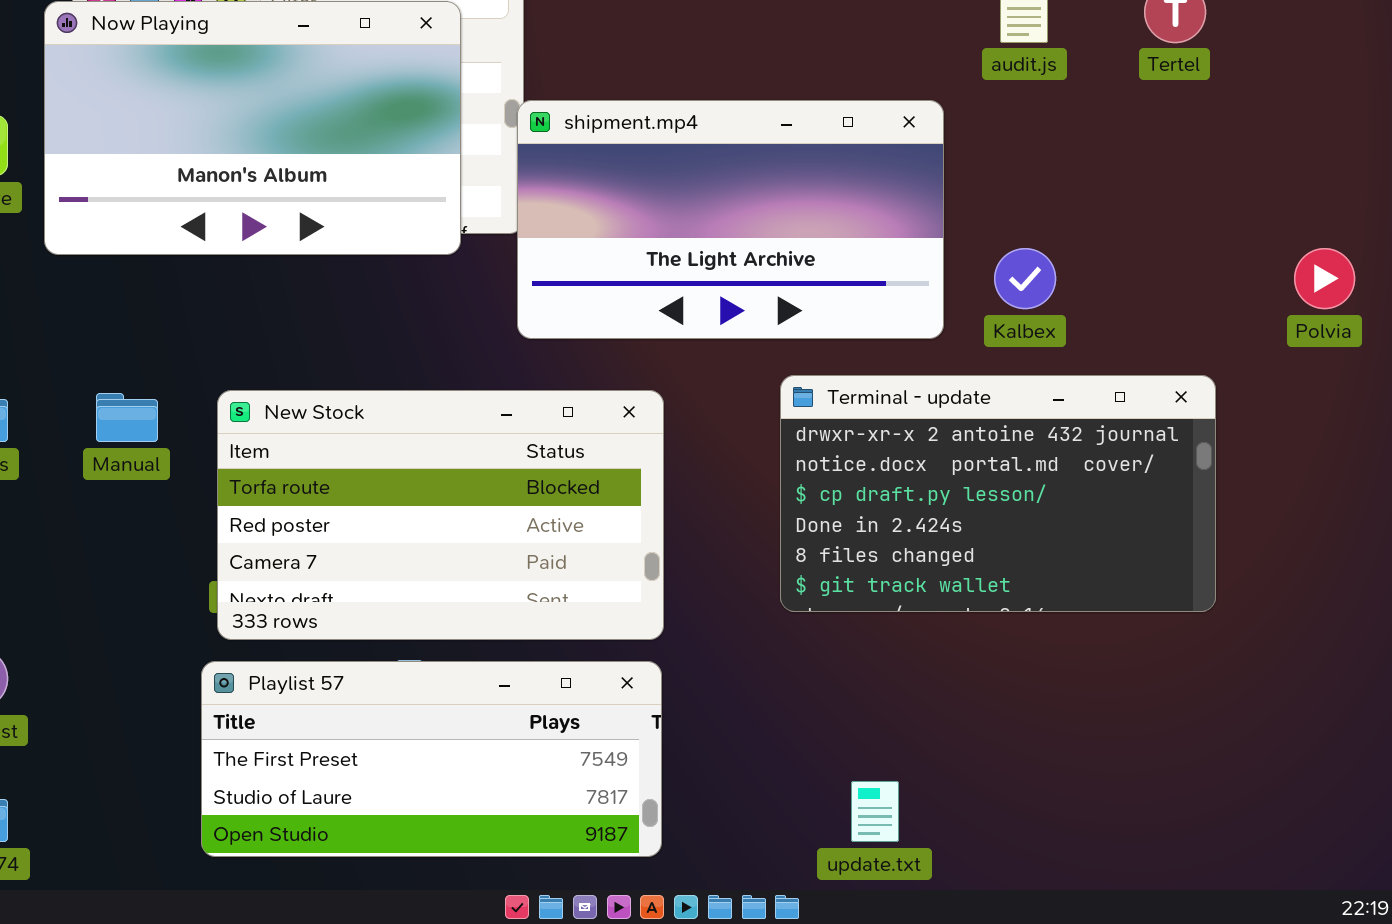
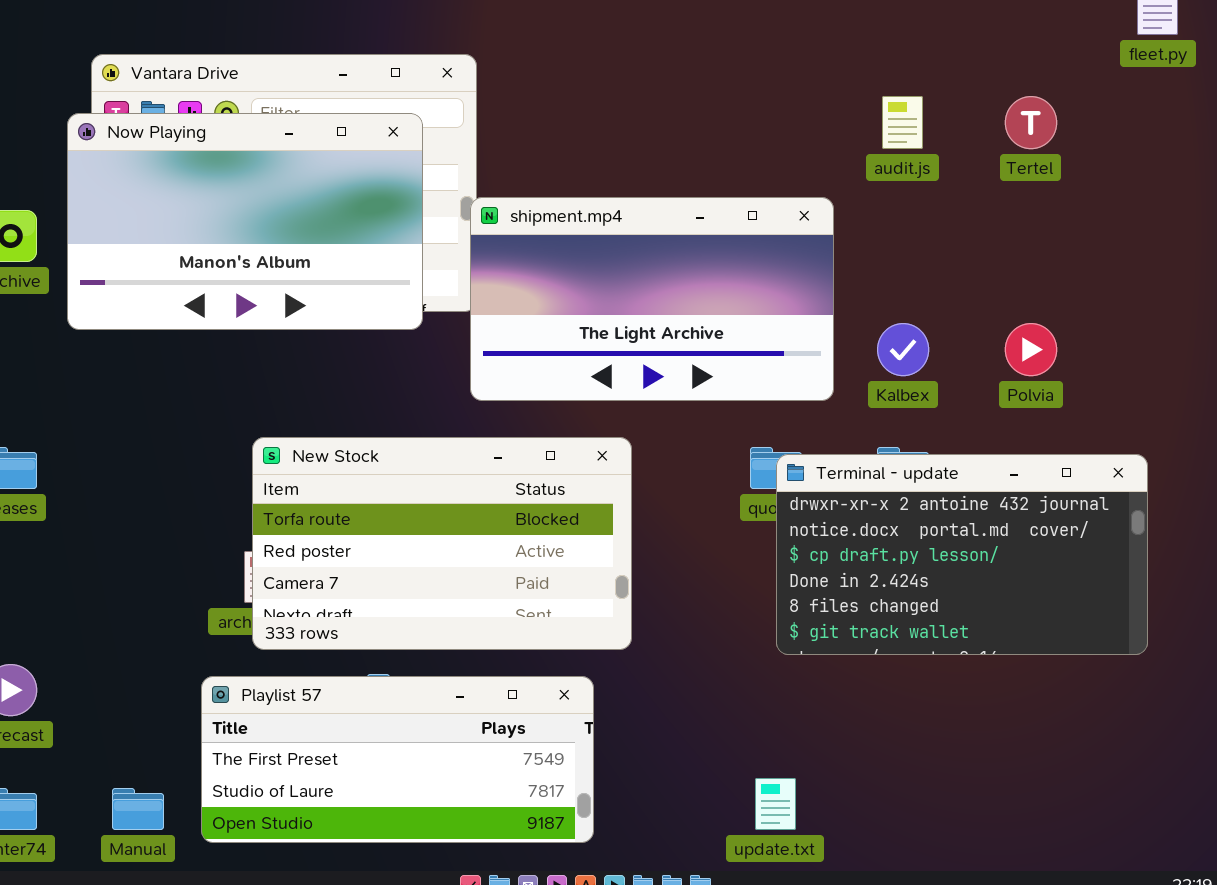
Polvia: [1294,248,1355,309] -> [1005,323,1057,376], moved
Terminal - update: [780,375,1216,612] -> [776,454,1148,655], moved
New Stock: [217,390,664,640] -> [252,437,632,650], moved
Manual: [96,393,158,442] -> [112,788,164,830], moved

